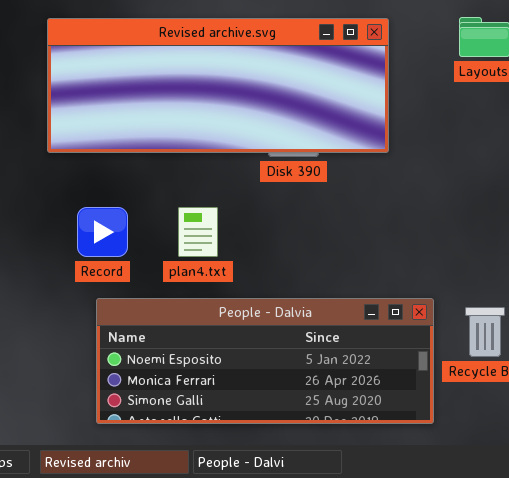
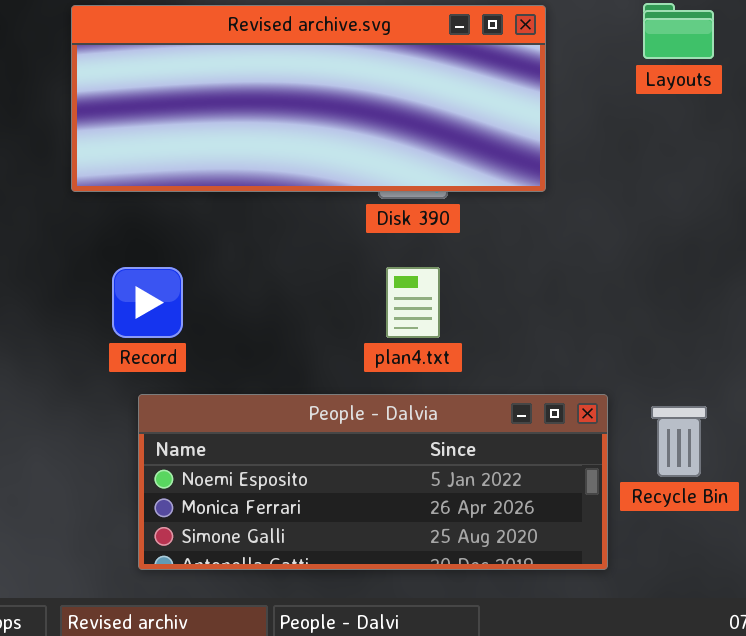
plan4.txt: [178,207,218,257] -> [386,267,440,338], moved

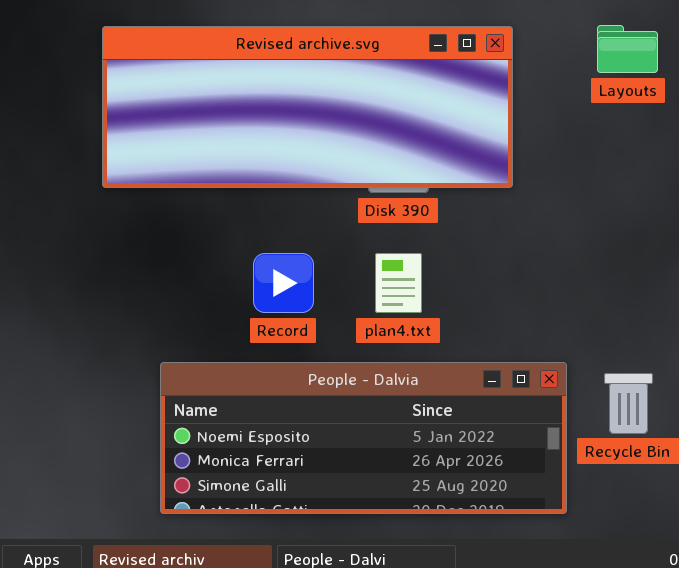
Record: [112,267,183,338] -> [253,253,314,313], moved

